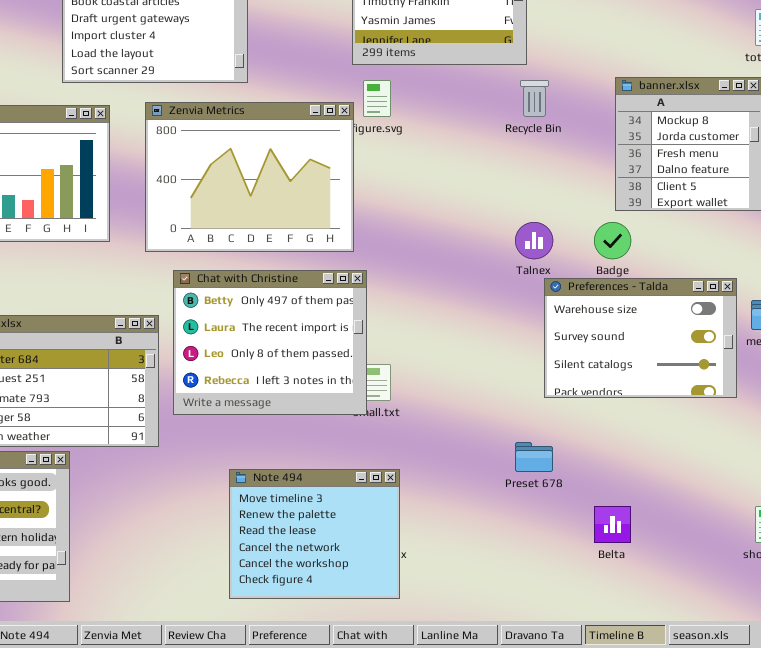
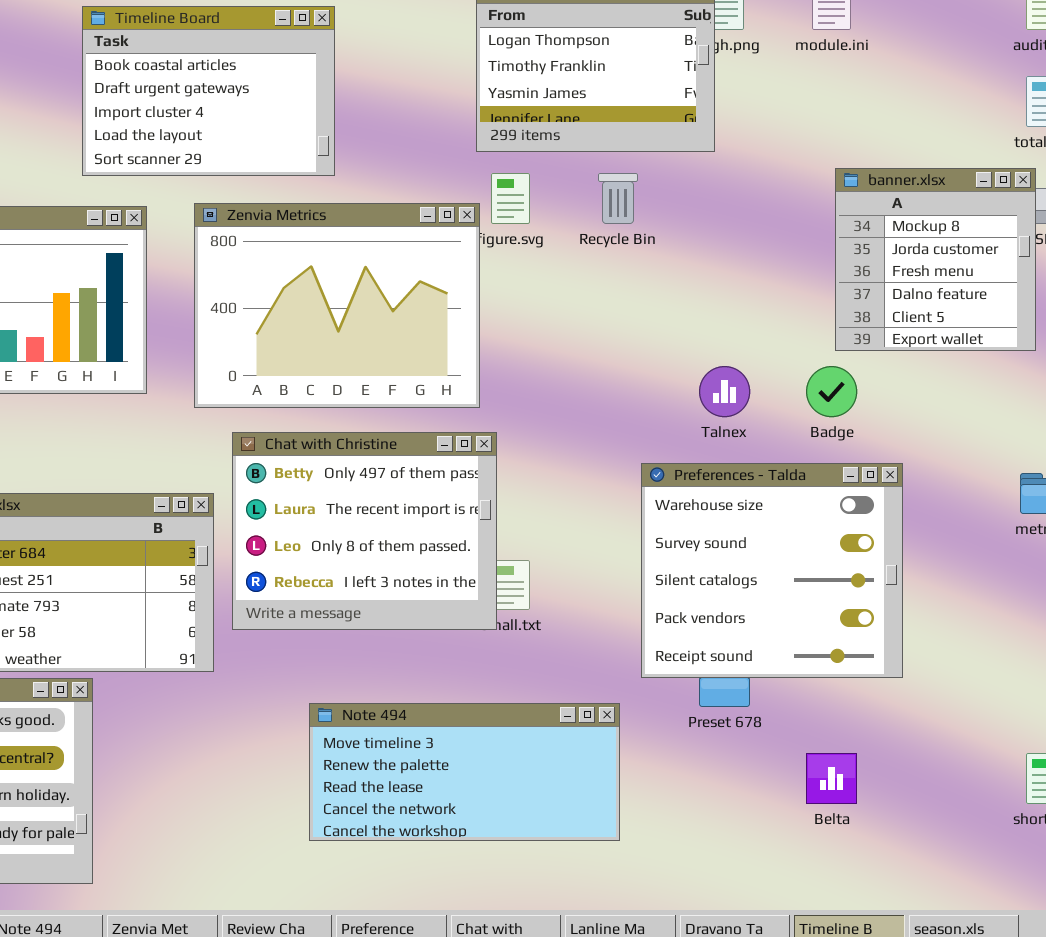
Recycle Bin: [520,80,549,117] -> [598,173,638,224], moved
Preferences - Talda: [544,278,737,398] -> [641,463,903,678], moved, resized
Note 494: [229,469,400,599] -> [309,703,620,841], resized

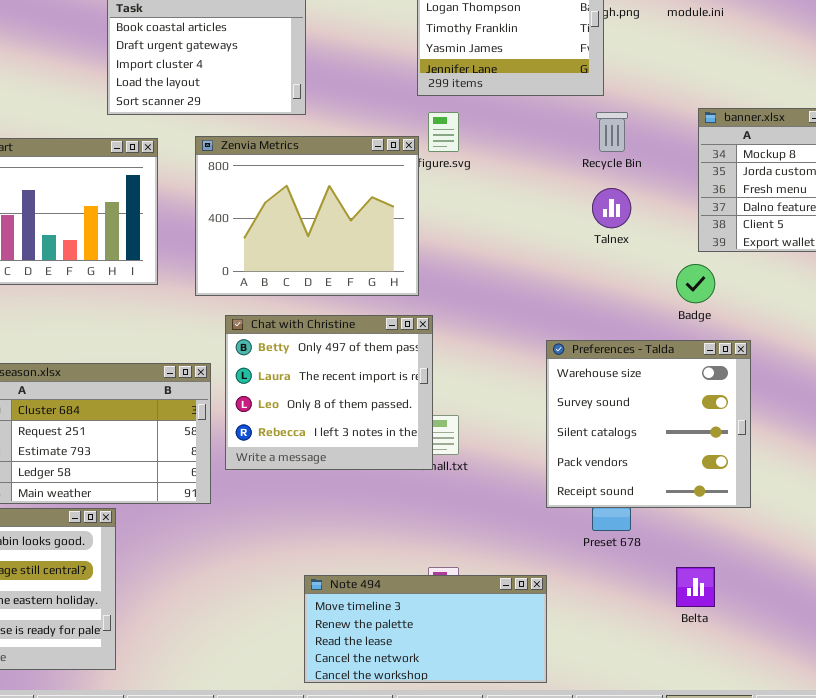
Recycle Bin: [598,173,638,224] -> [596,112,628,152], moved
Talnex: [699,366,750,417] -> [592,188,631,228], moved
Note 494: [309,703,620,841] -> [304,575,547,683], moved

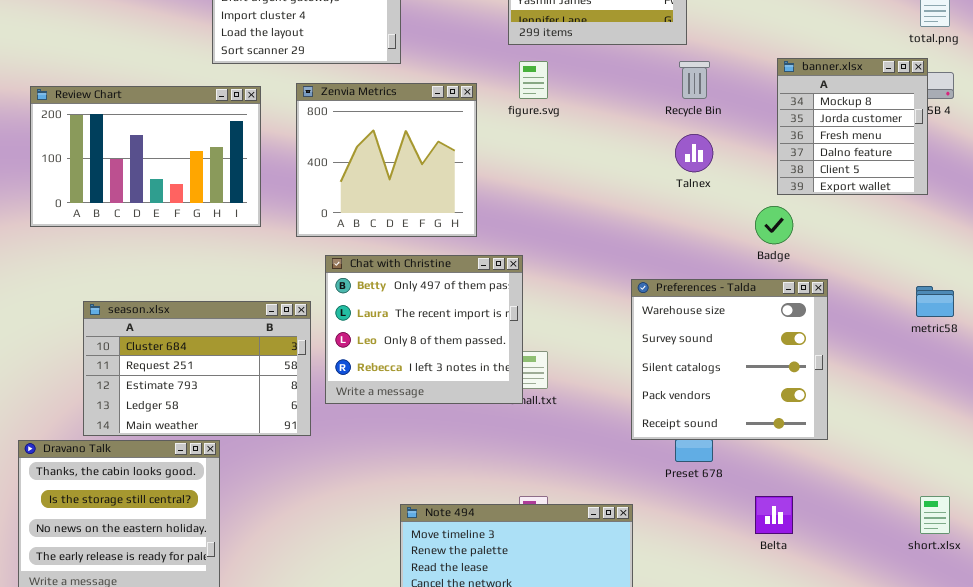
Zenvia Metrics: [195,136,419,296] -> [296,83,477,237], resized

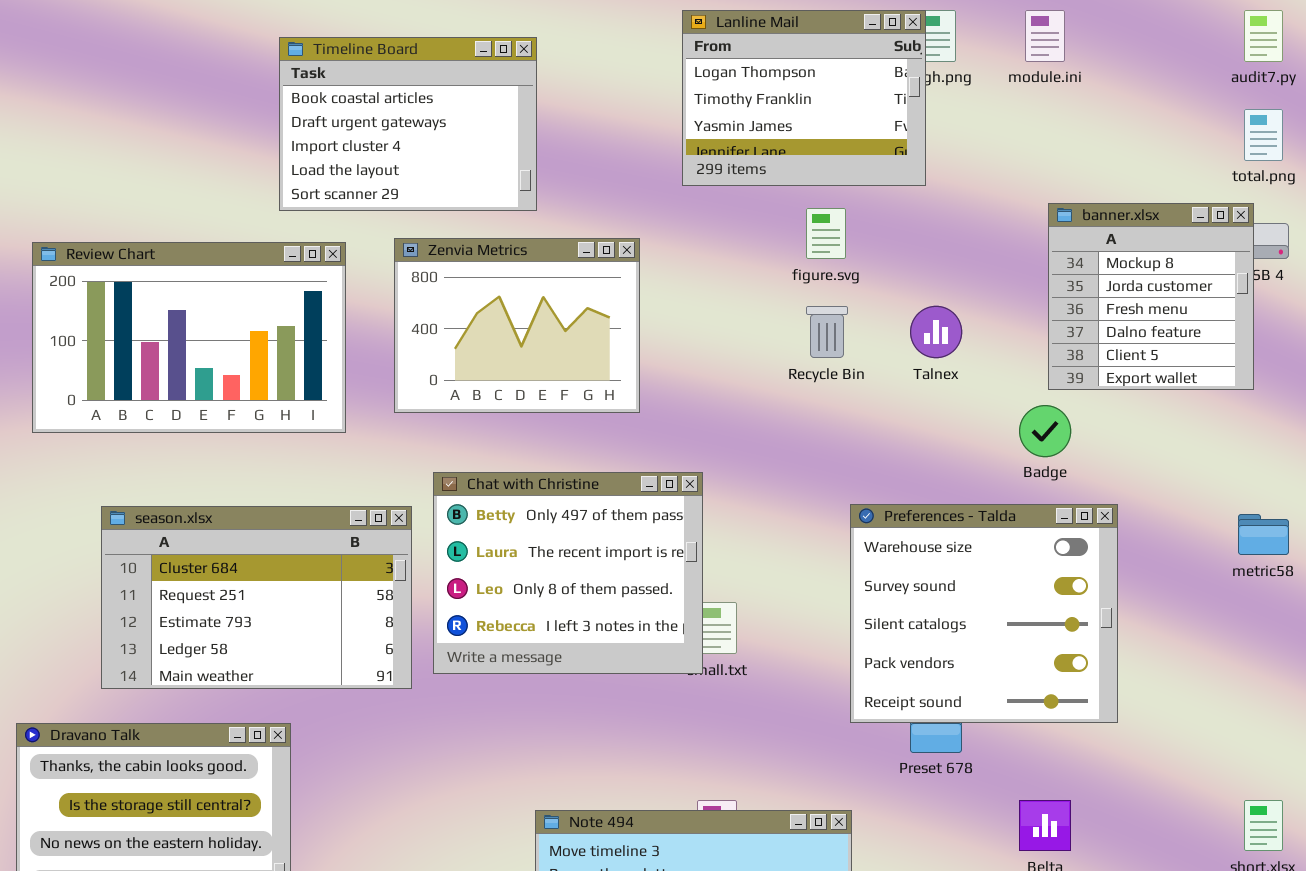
figure.svg: [519,61,548,99] -> [806,208,846,259], moved
Recycle Bin: [679,61,710,99] -> [806,306,848,358], moved
Zenvia Metrics: [296,83,477,237] -> [394,238,640,413], resized
season.xlsx: [83,301,311,436] -> [101,506,412,689], moved

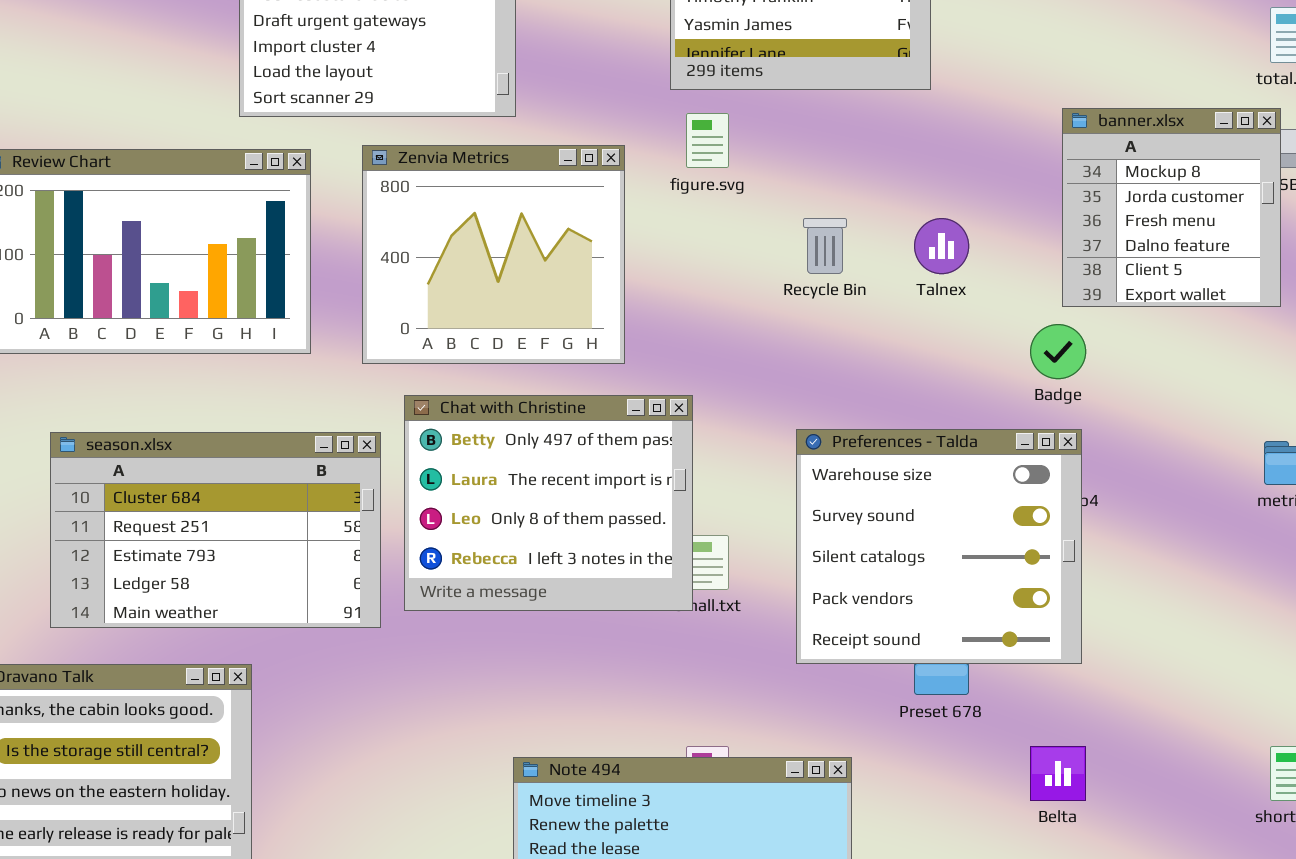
figure.svg: [806,208,846,259] -> [686,113,729,168], moved
Zenvia Metrics: [394,238,640,413] -> [362,145,625,364], resized
Preferences - Talda: [850,504,1118,723] -> [796,429,1082,664], moved

